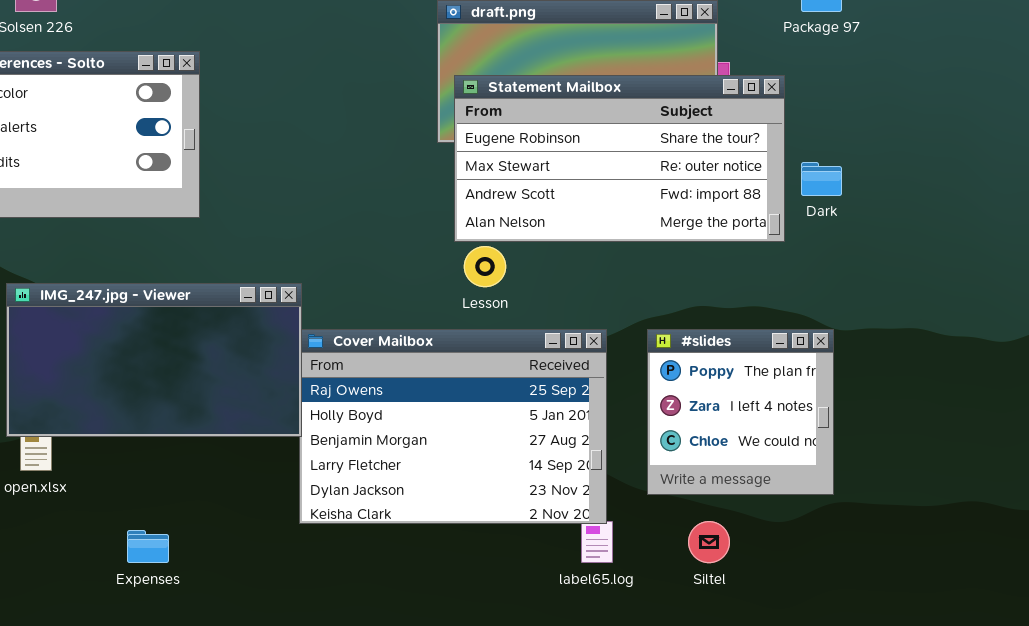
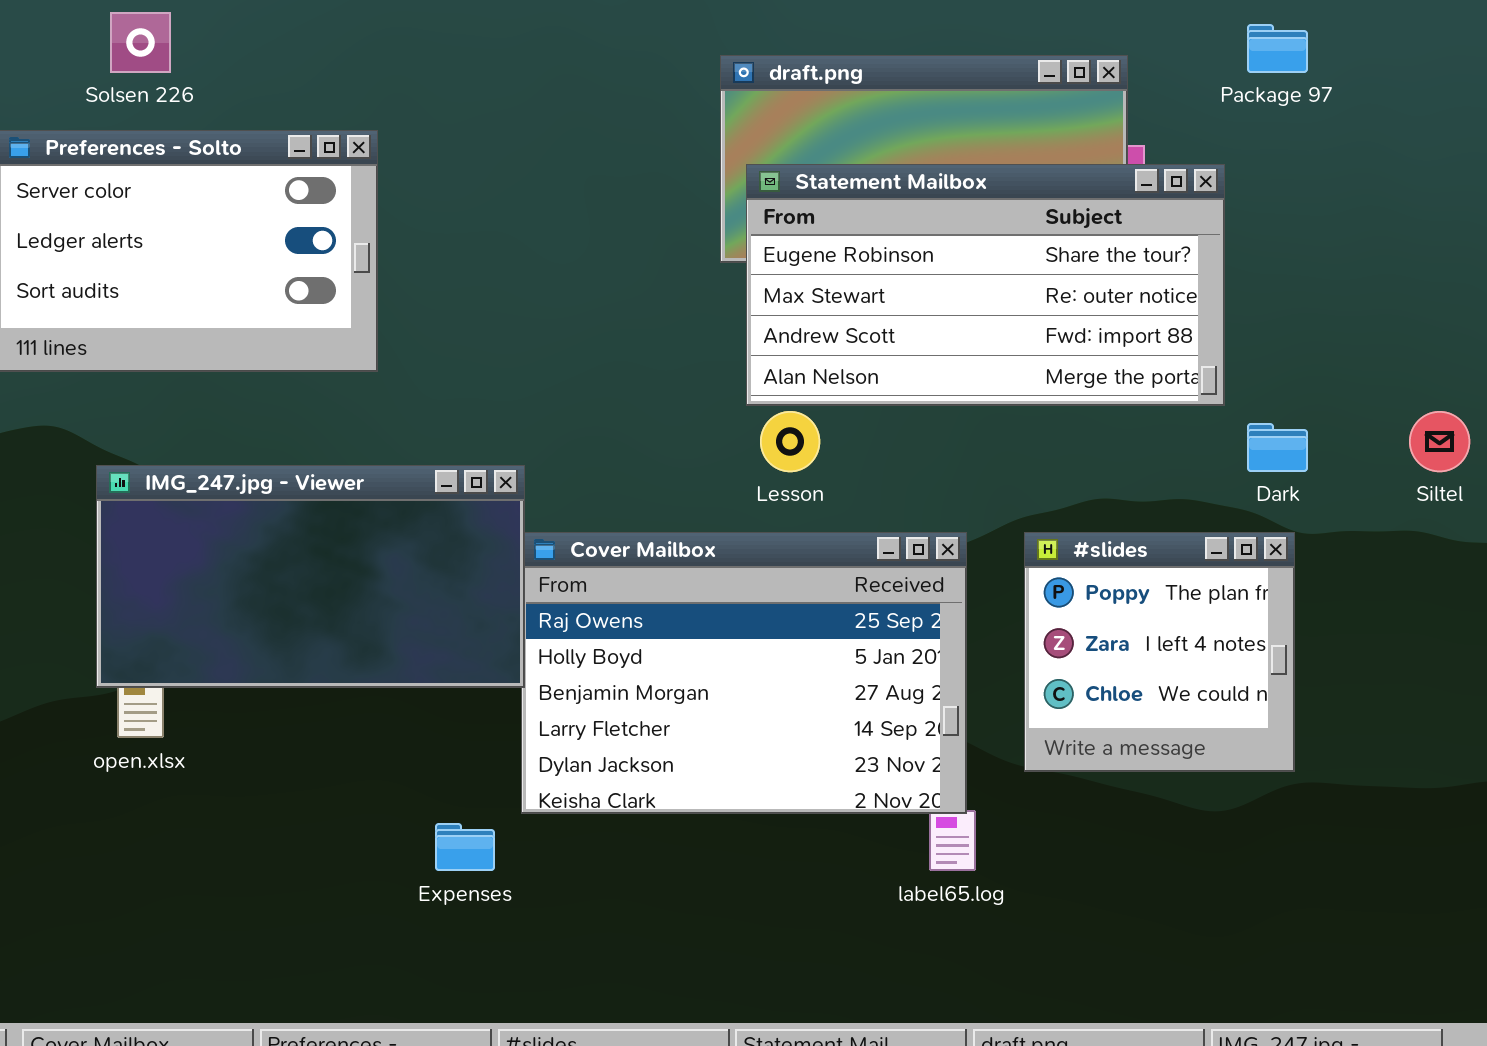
Dark: [801,162,842,196] -> [1247,423,1308,472], moved
Siltel: [688,521,730,563] -> [1409,411,1470,472], moved
Expenses: [127,530,169,563] -> [435,823,495,871], moved

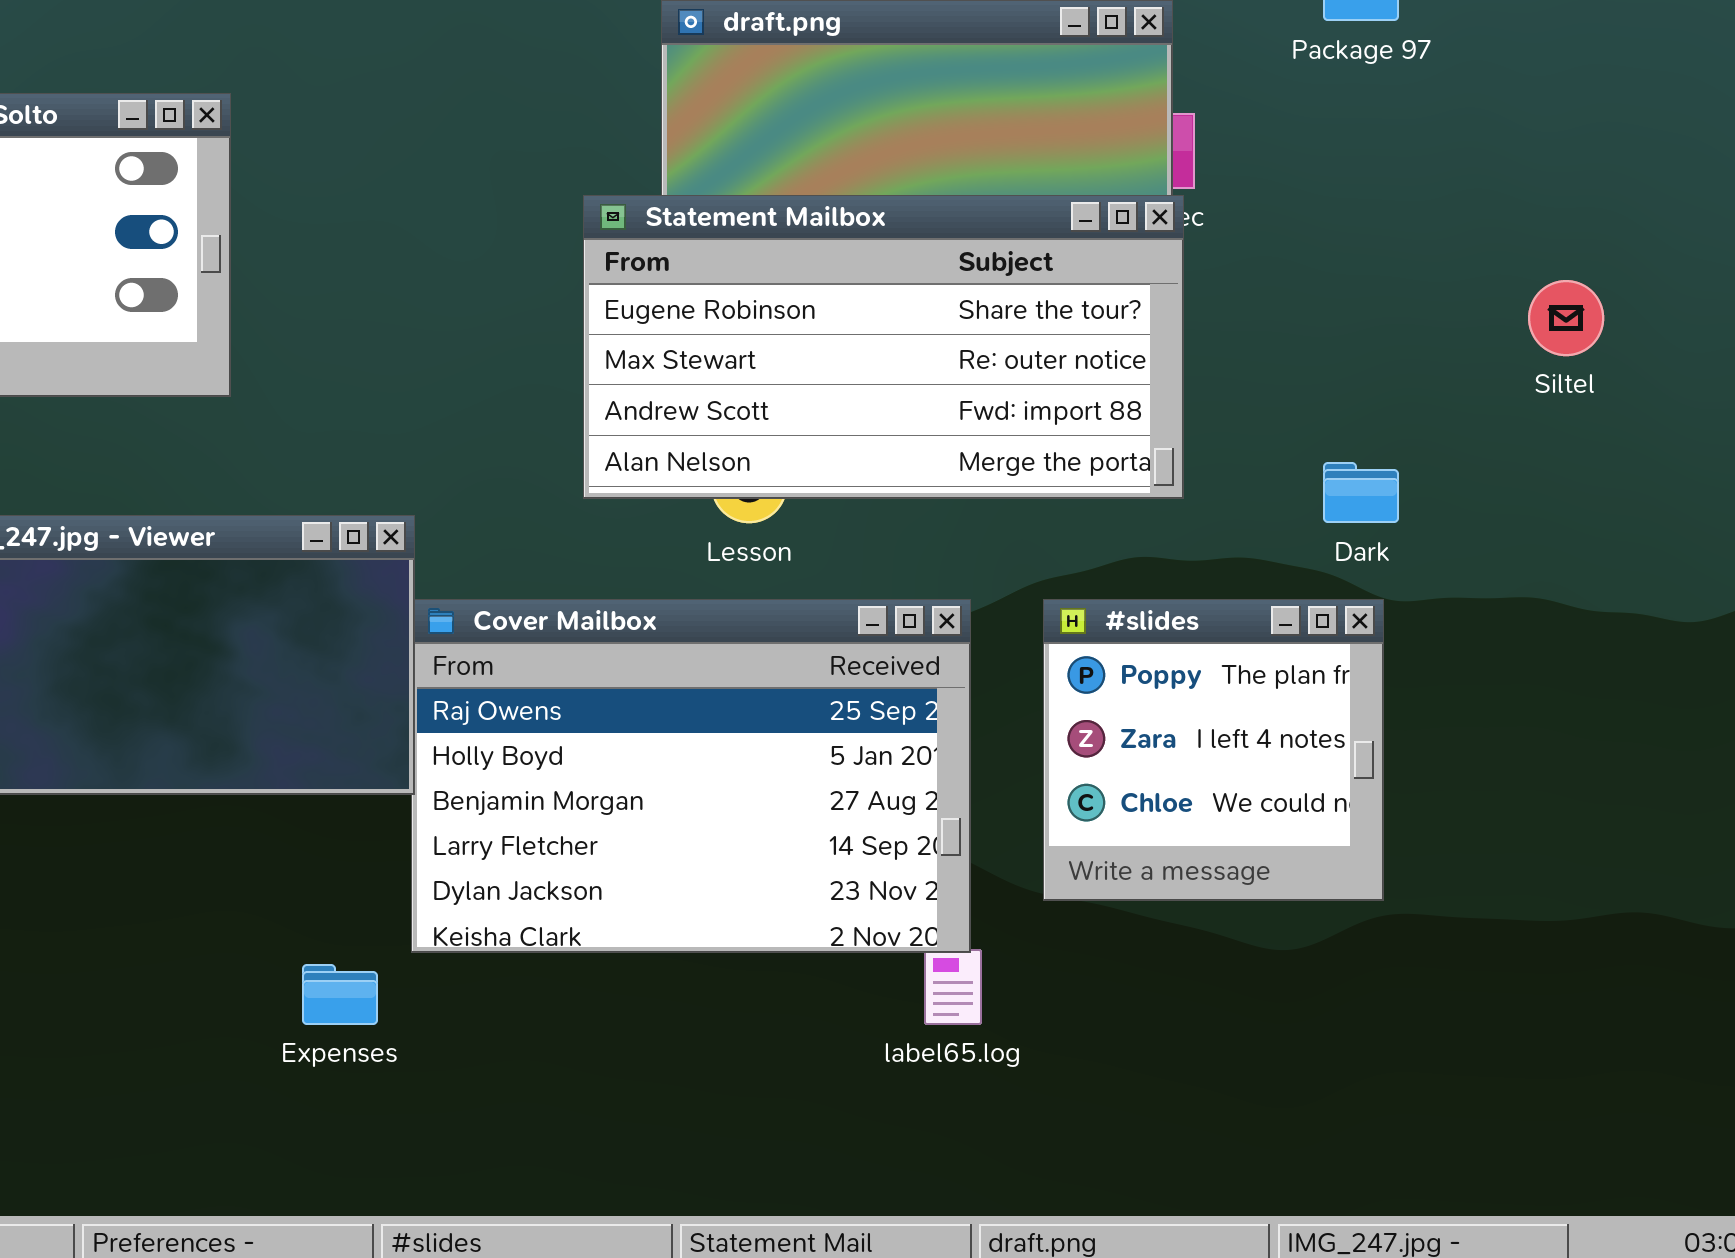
Statement Mailbox: [746,164,1225,406] -> [583,195,1184,499], moved
Siltel: [1409,411,1470,472] -> [1528,280,1604,356], moved

